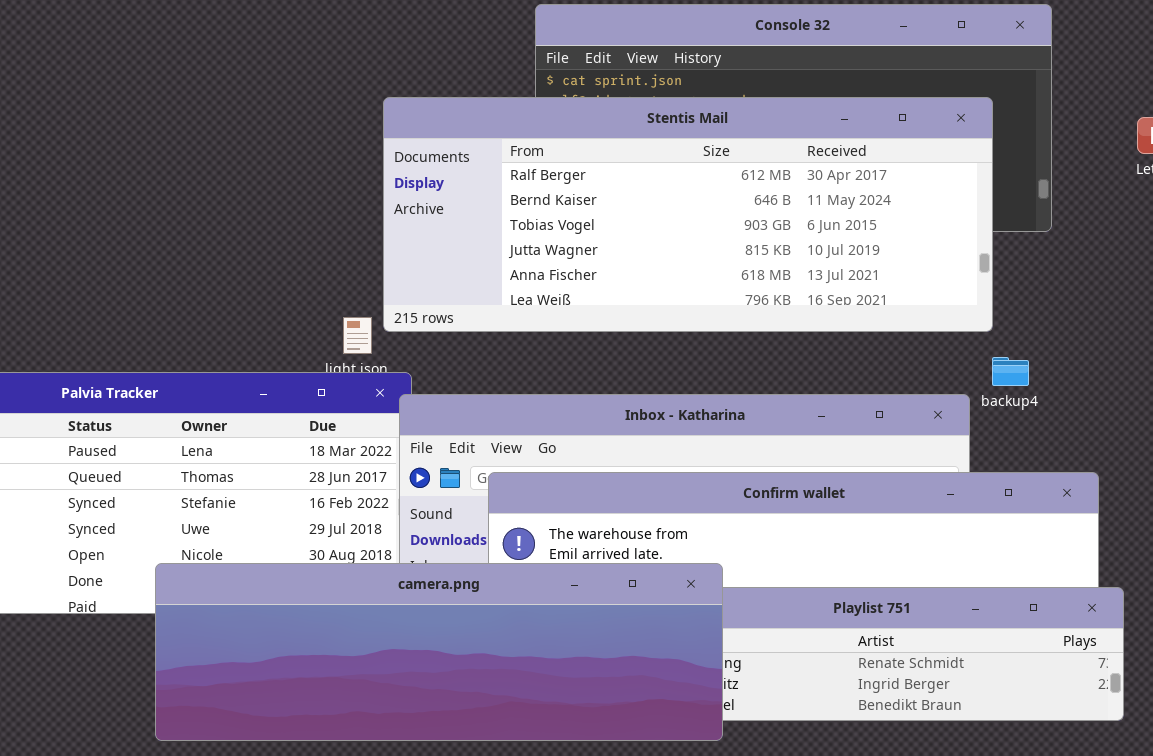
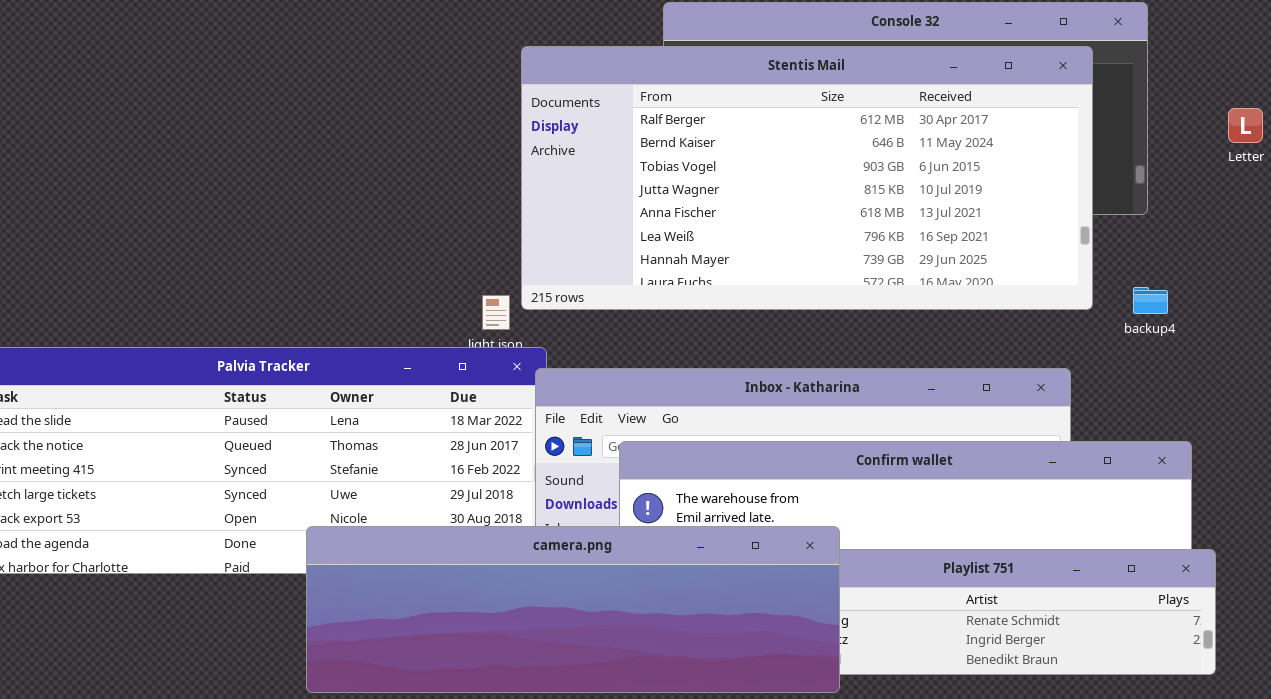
Stentis Mail: [383,97,993,332] -> [521,46,1093,310], resized
backup4: [992,357,1029,386] -> [1133,287,1168,314], moved

